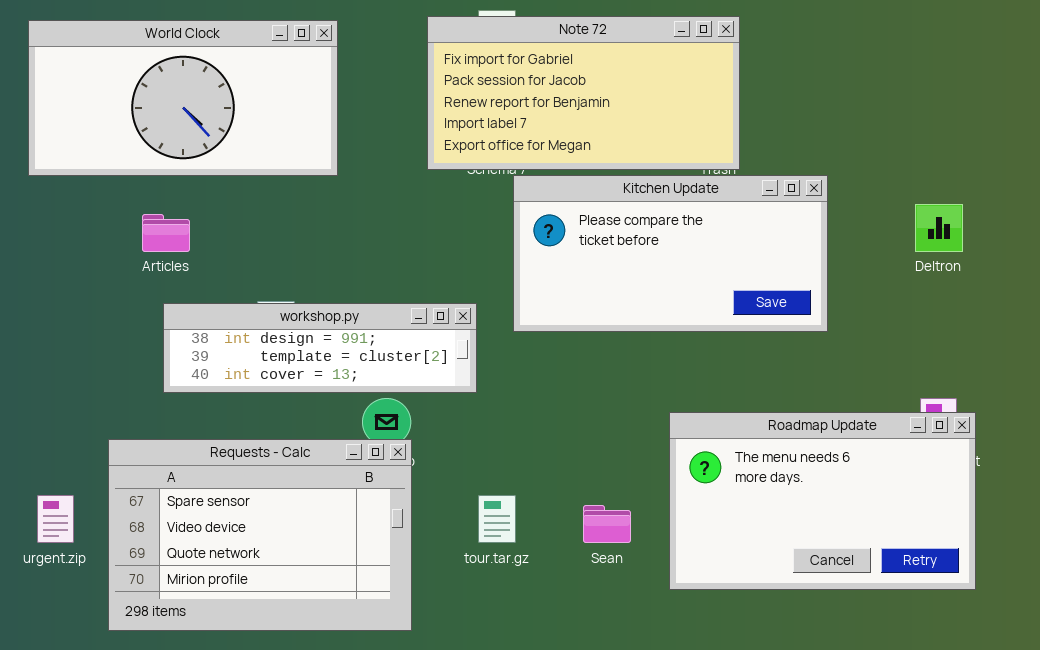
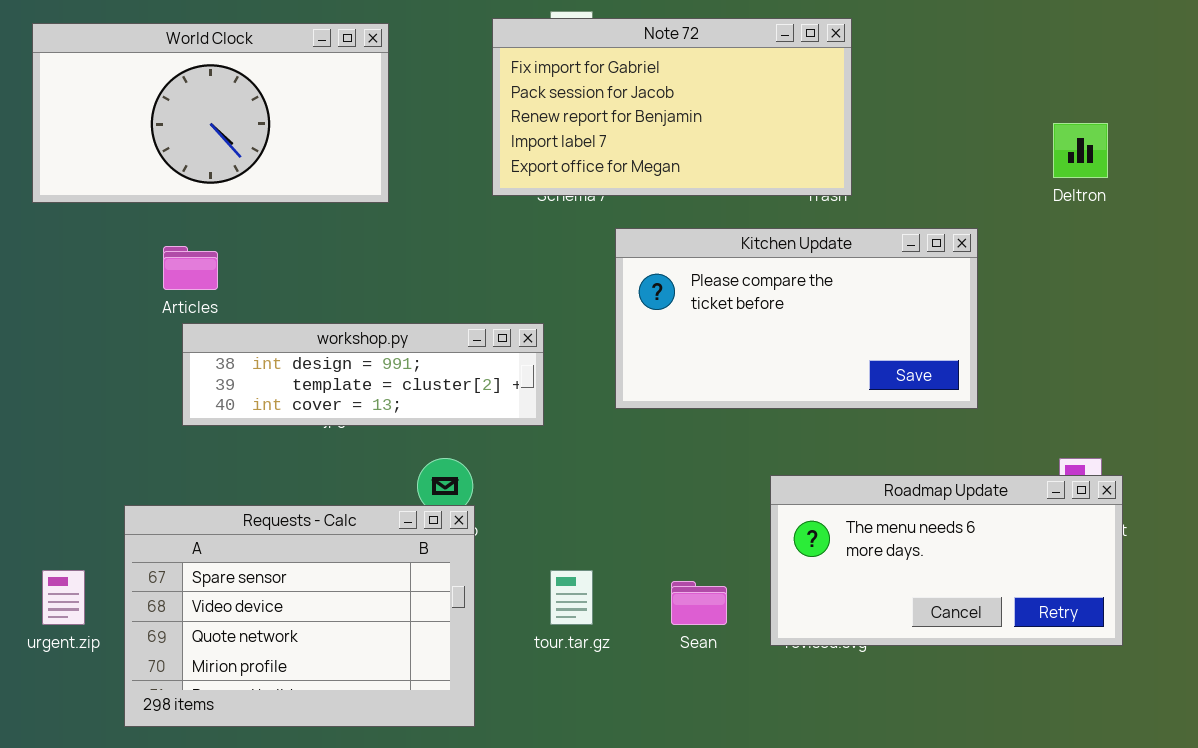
Kitchen Update: [513,175,828,332] -> [615,228,978,409], moved
Deltron: [915,204,963,252] -> [1053,123,1108,178], moved
workshop.py: [163,303,477,393] -> [182,323,544,426], moved
Roadmap Update: [669,412,976,590] -> [770,475,1123,646], resized

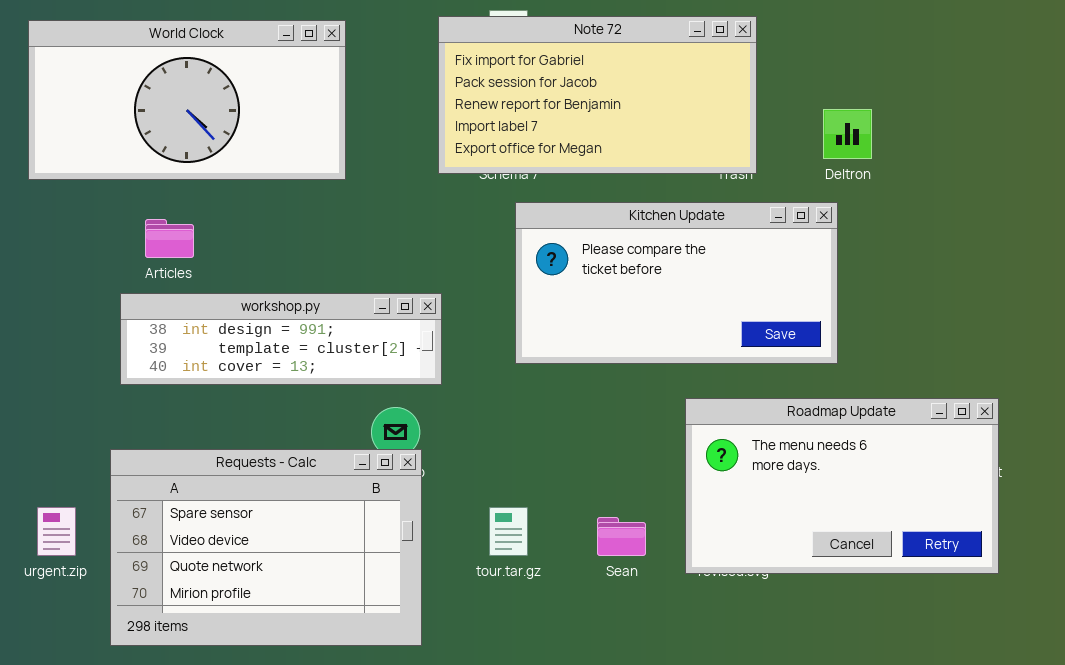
Deltron: [1053,123,1108,178] -> [823,109,872,159], moved
Kitchen Update: [615,228,978,409] -> [515,202,838,364], moved
workshop.py: [182,323,544,426] -> [120,293,442,385], moved
Roadmap Update: [770,475,1123,646] -> [685,398,999,574], resized

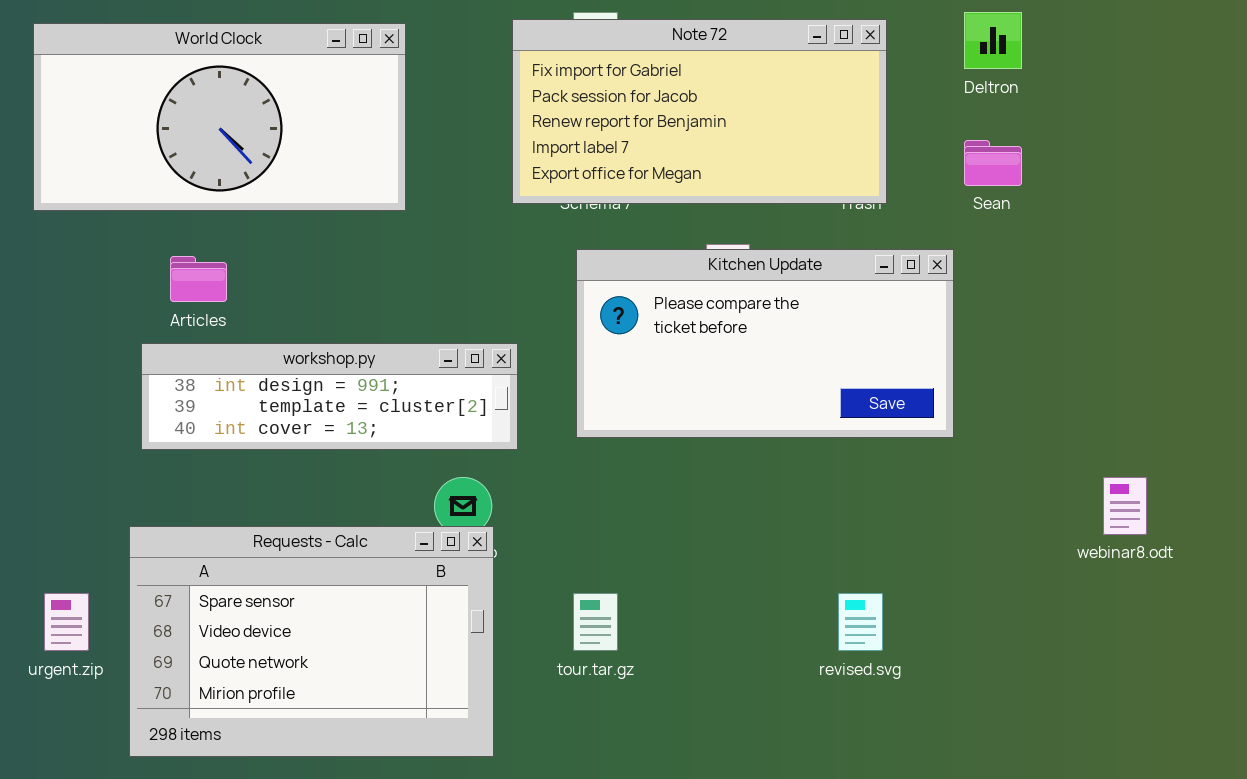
Deltron: [823,109,872,159] -> [964,12,1022,69], moved
Kitchen Update: [515,202,838,364] -> [576,249,954,438], moved
Roadmap Update: [685,398,999,574] -> none, closed
Sean: [597,517,646,556] -> [964,140,1022,186], moved

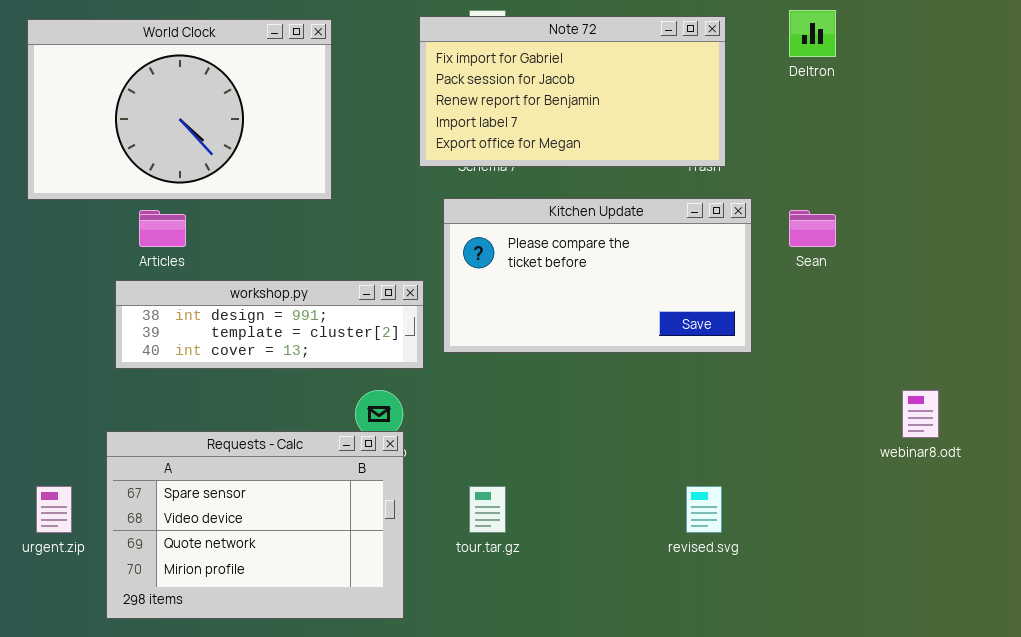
World Clock: [33,23,406,211] -> [27,19,332,200], resized
Sean: [964,140,1022,186] -> [789,210,836,247], moved
Kitchen Update: [576,249,954,438] -> [443,198,752,353], moved

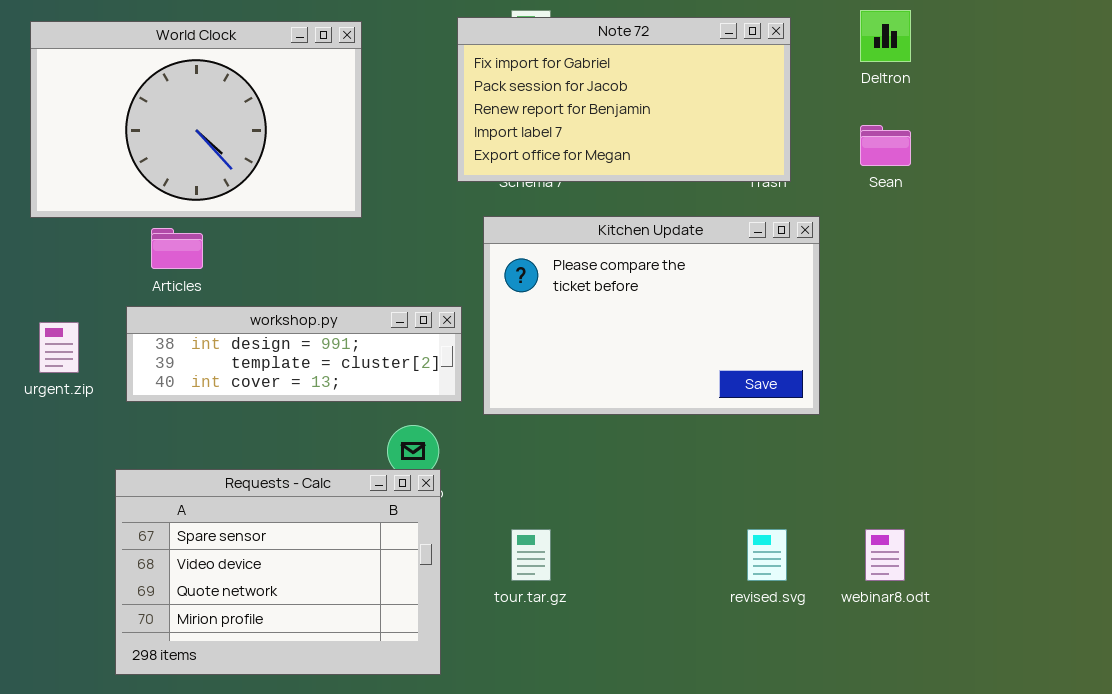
Kitchen Update: [443,198,752,353] -> [483,216,820,415], resized
Sean: [789,210,836,247] -> [860,125,911,166], moved
webinar8.odt: [902,390,939,438] -> [865,529,905,581], moved
urgent.zip: [36,486,72,533] -> [39,322,79,373], moved

